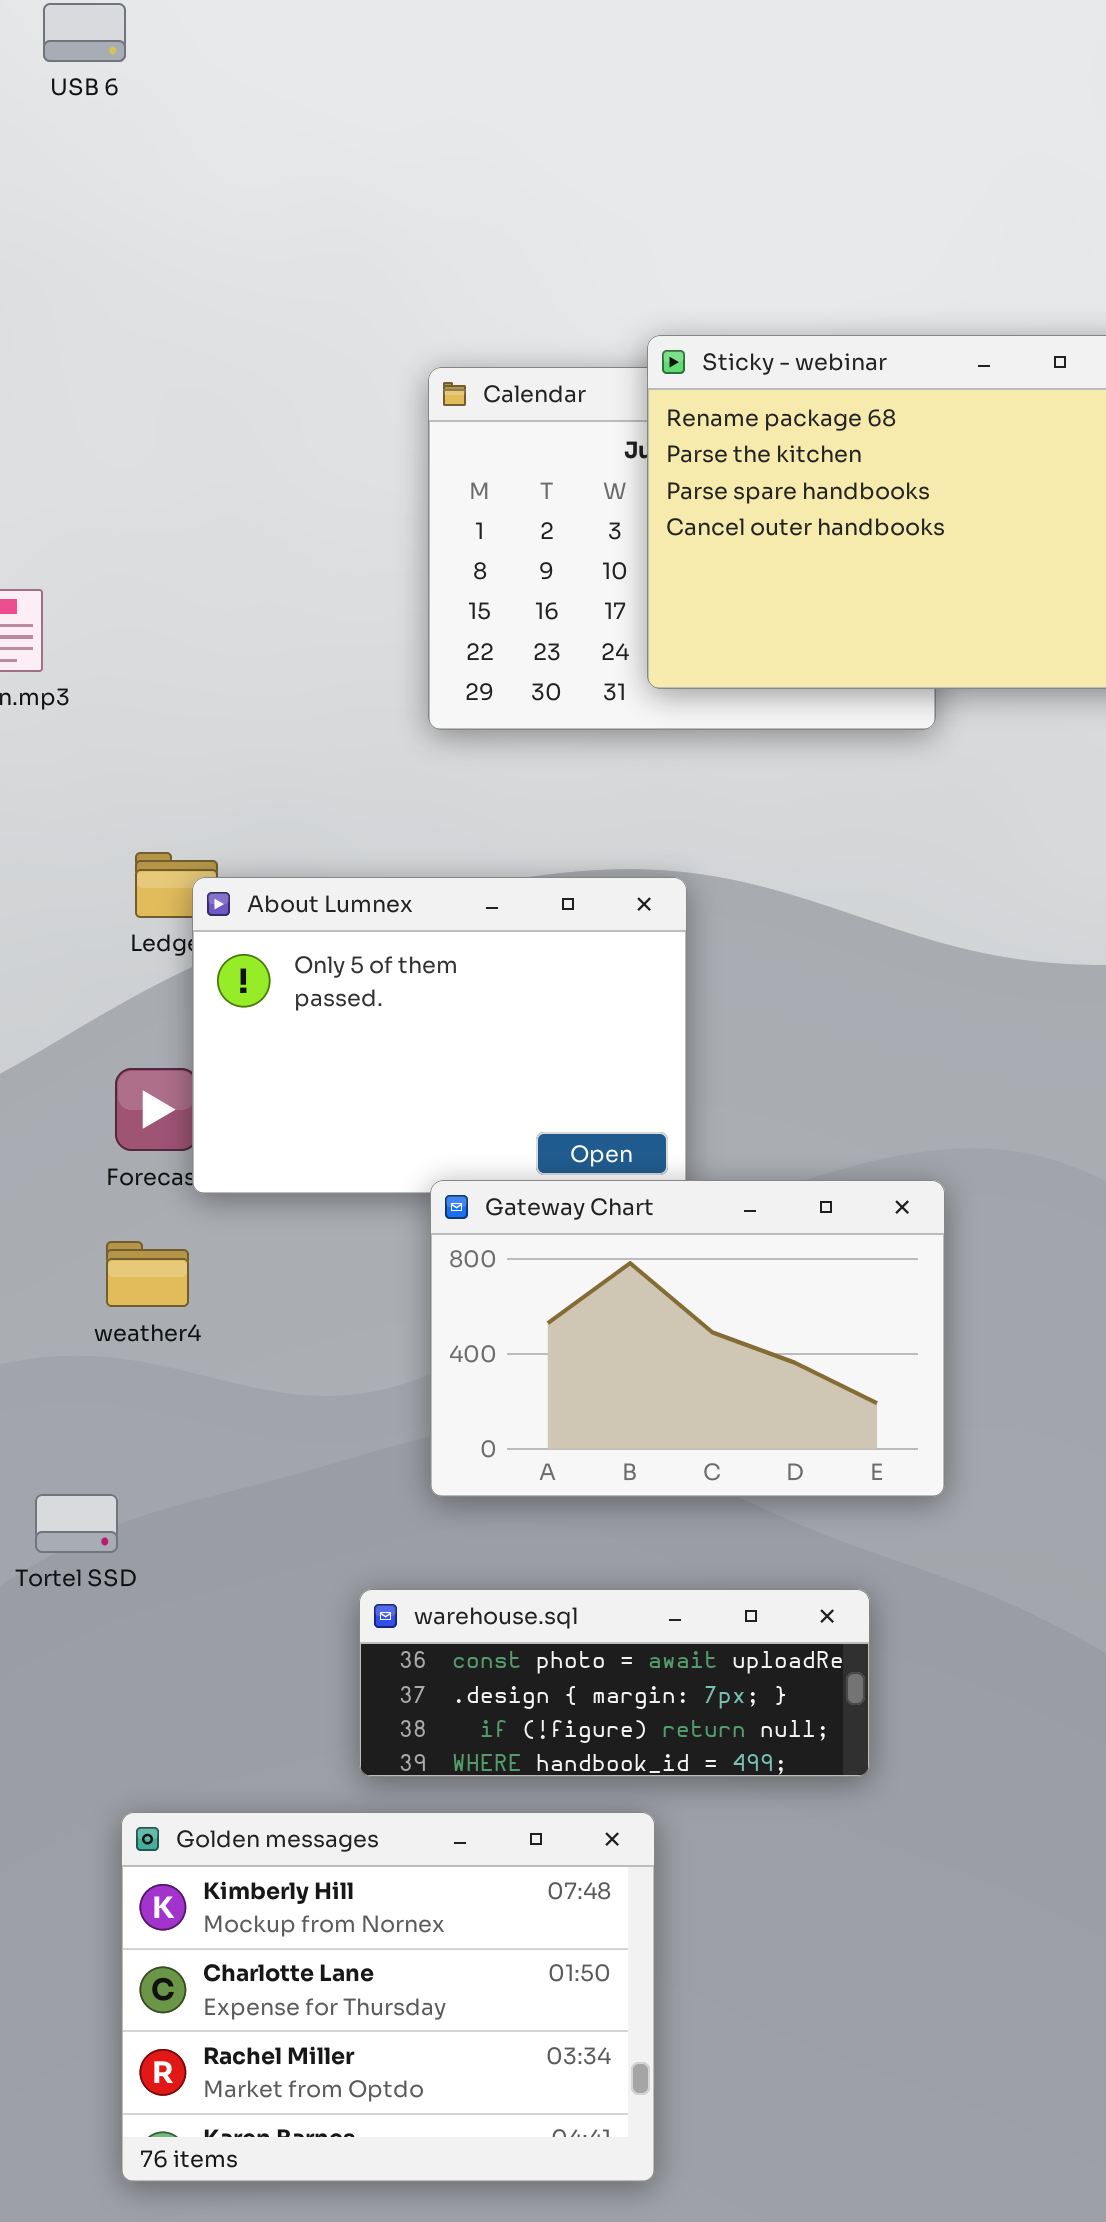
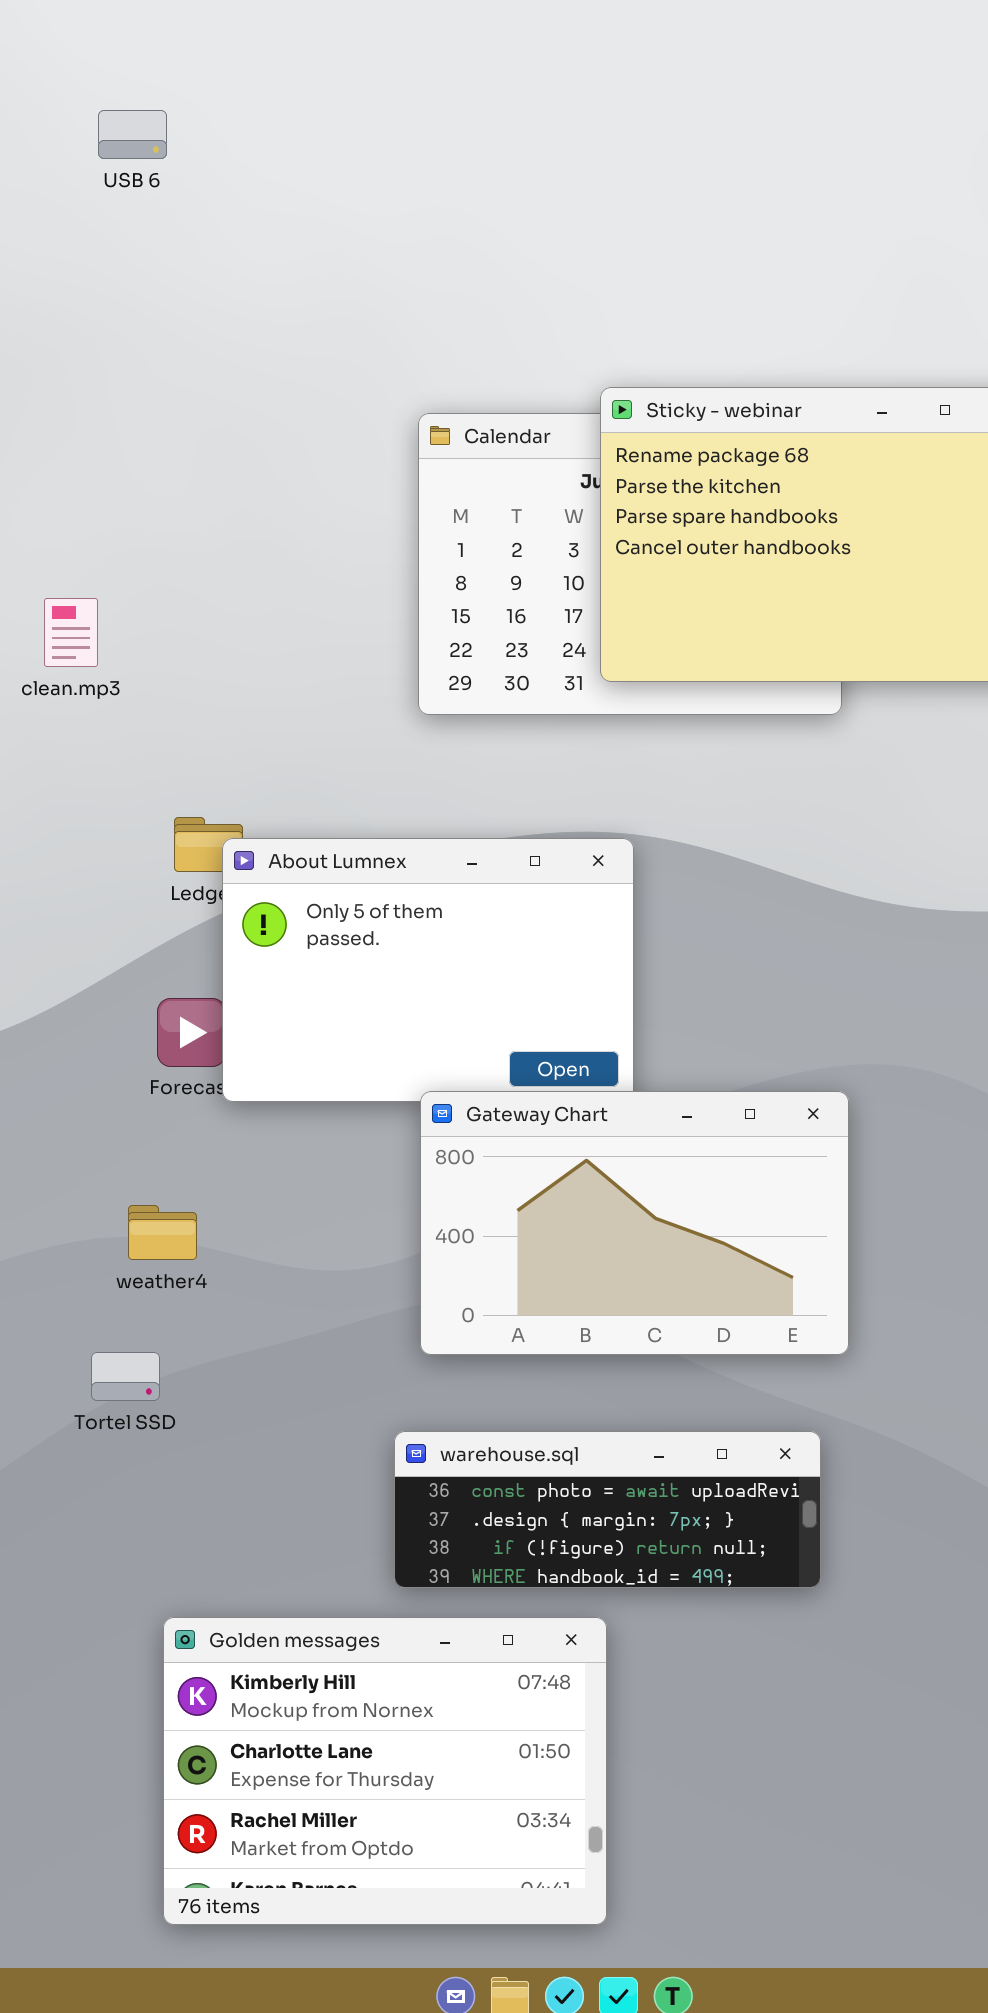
weather4: [106,1241,189,1307] -> [128,1205,197,1260], moved
warehouse.sql: [359,1589,870,1777] -> [394,1431,821,1588], moved

